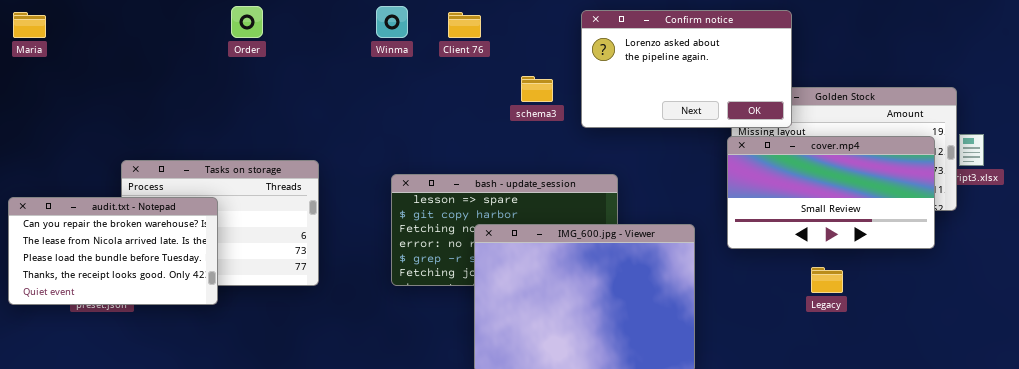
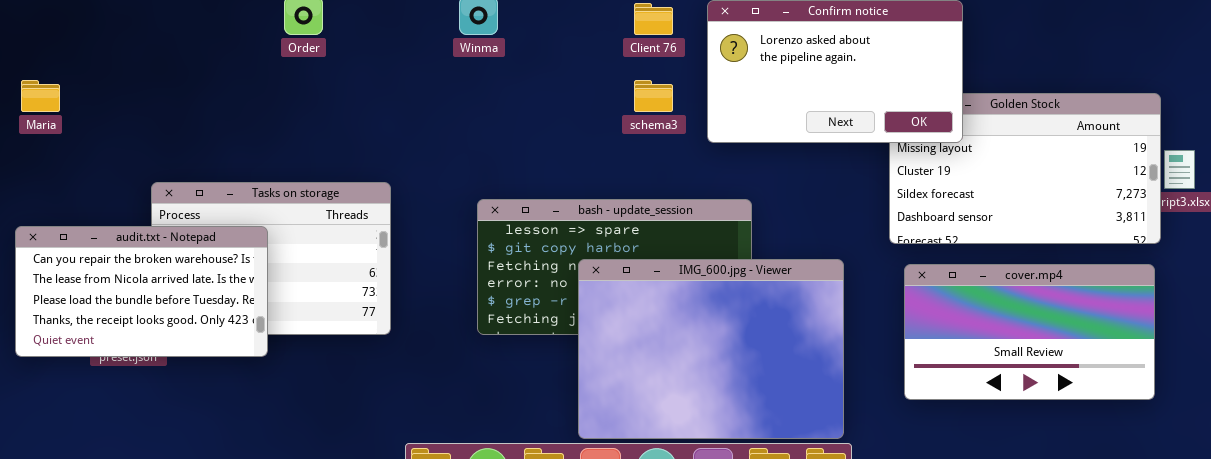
Maria: [13,12,46,38] -> [21,80,60,112], moved
Client 76: [448,12,481,38] -> [634,3,673,35], moved
cover.mp4: [727,136,935,249] -> [904,264,1155,400], moved

